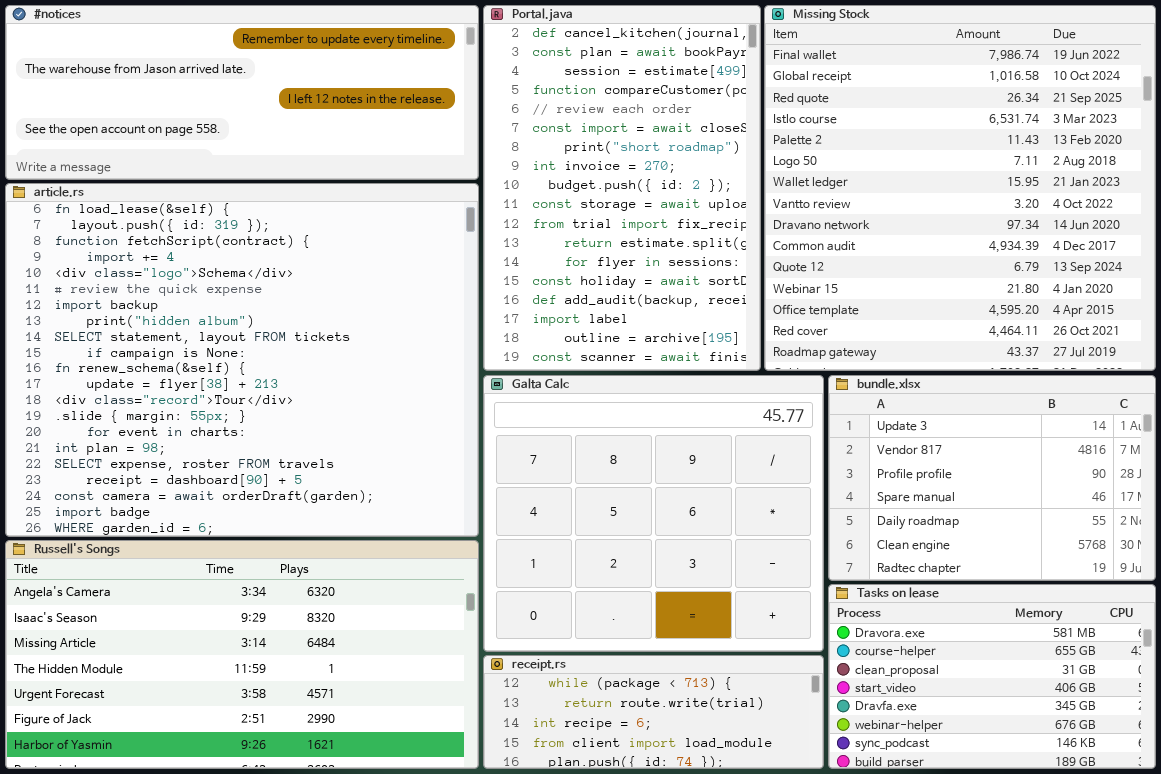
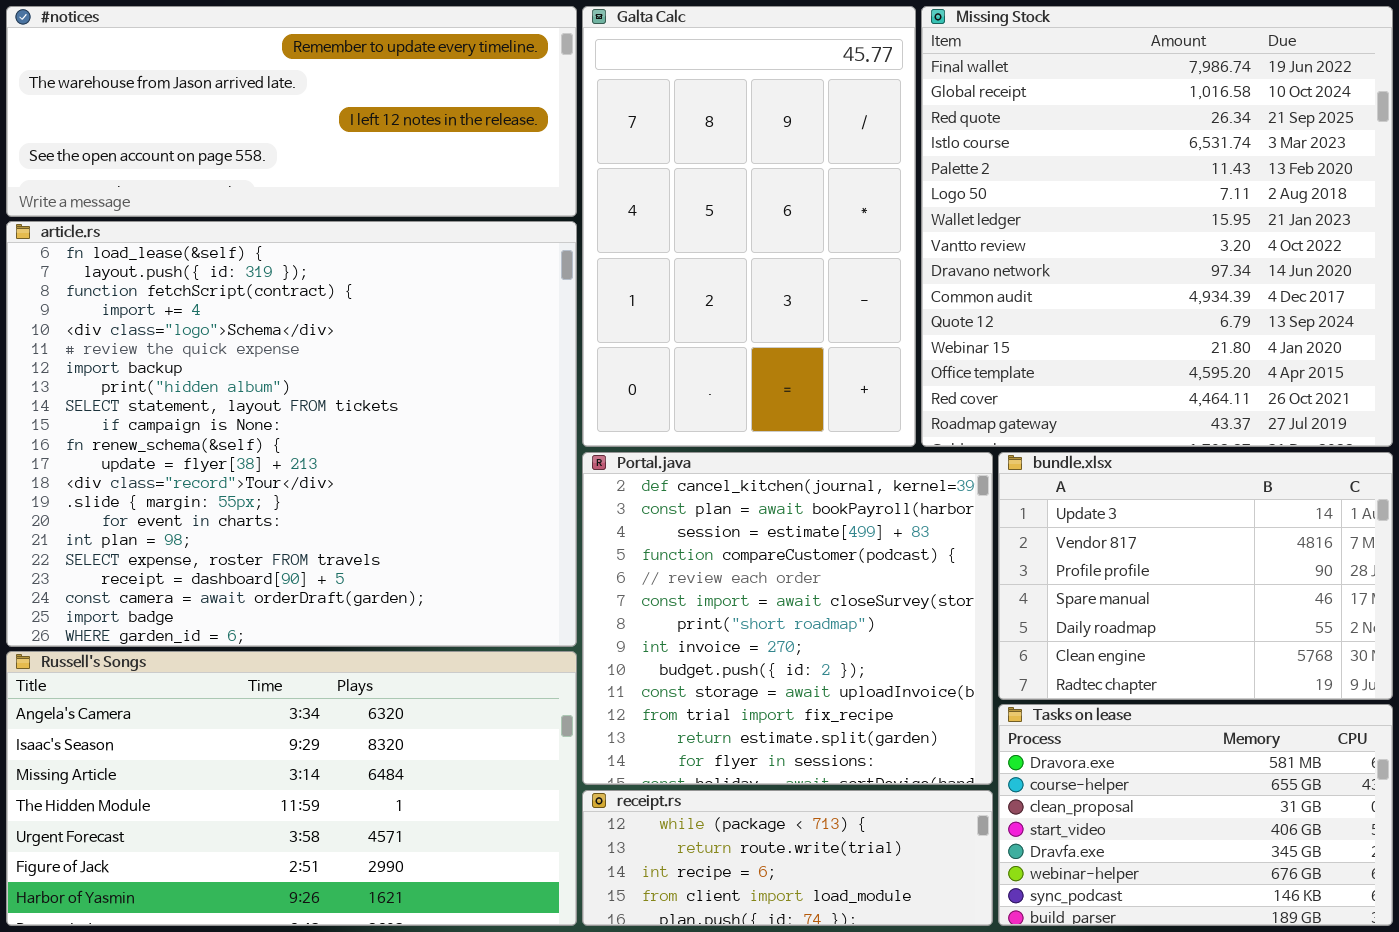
Portal.java: [483,5,761,371] -> [582,452,993,785], moved, resized
Galta Calc: [483,375,824,652] -> [582,6,916,447], moved, resized

